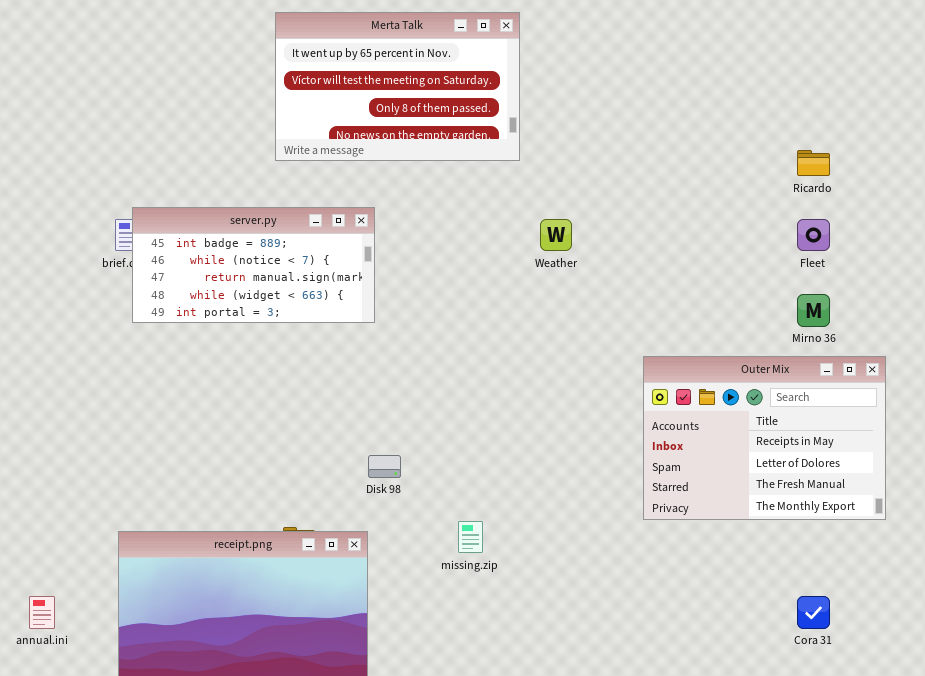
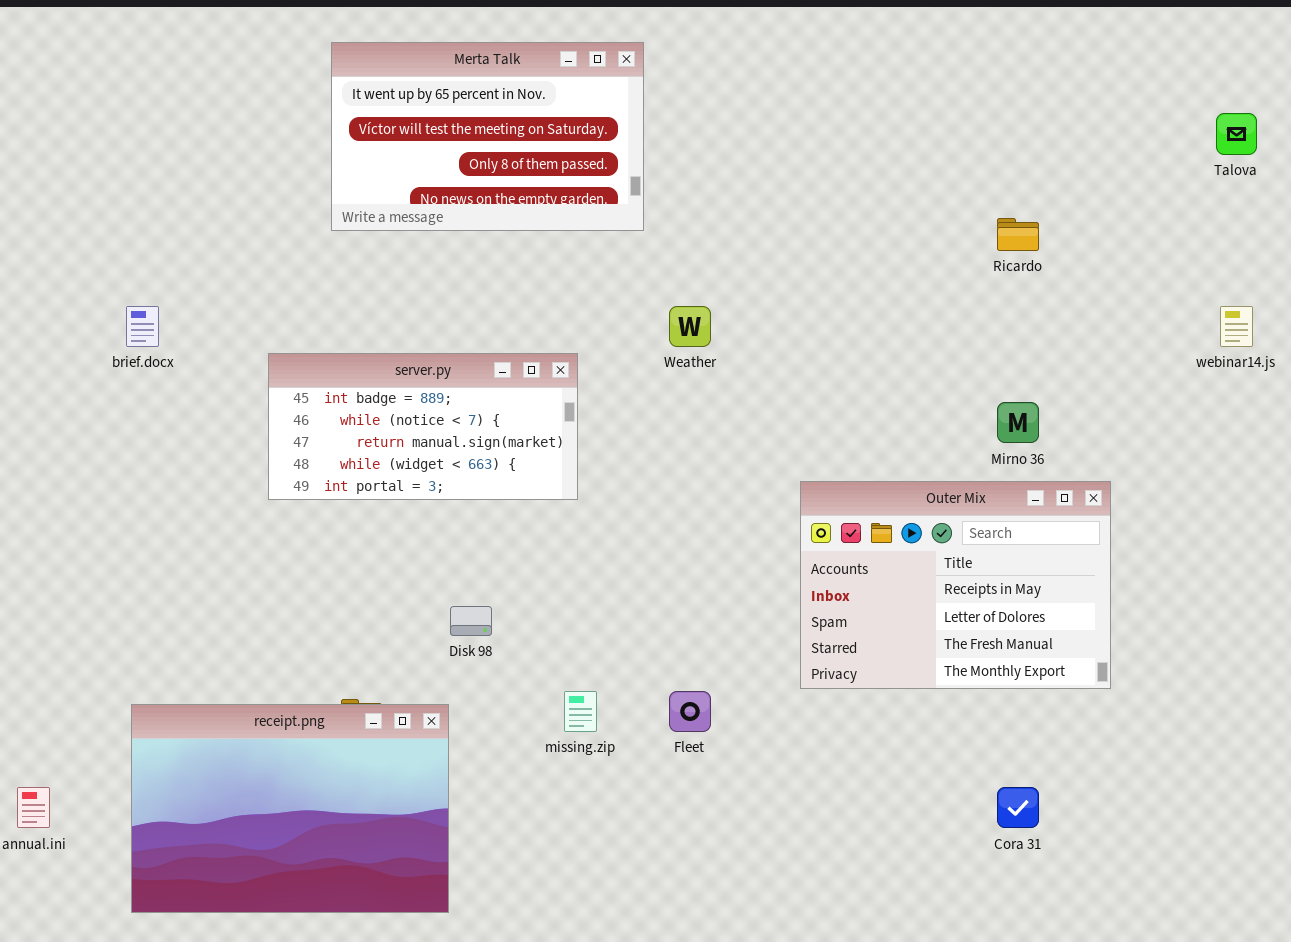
server.py: [132,207,375,323] -> [268,353,578,500], moved
Fleet: [797,219,830,251] -> [669,691,711,732], moved

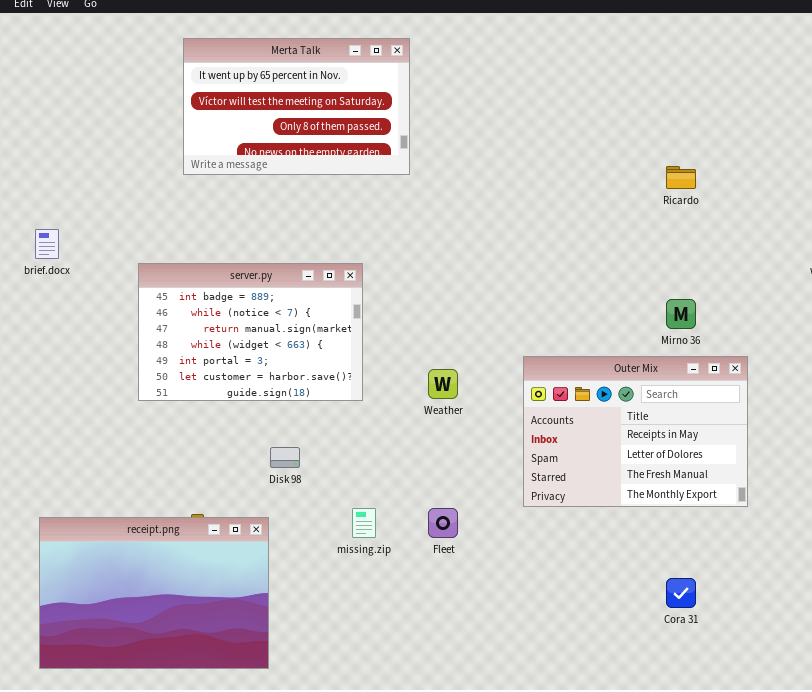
Weather: [669,306,711,347] -> [428,369,458,399], moved
server.py: [268,353,578,500] -> [138,263,363,401], resized

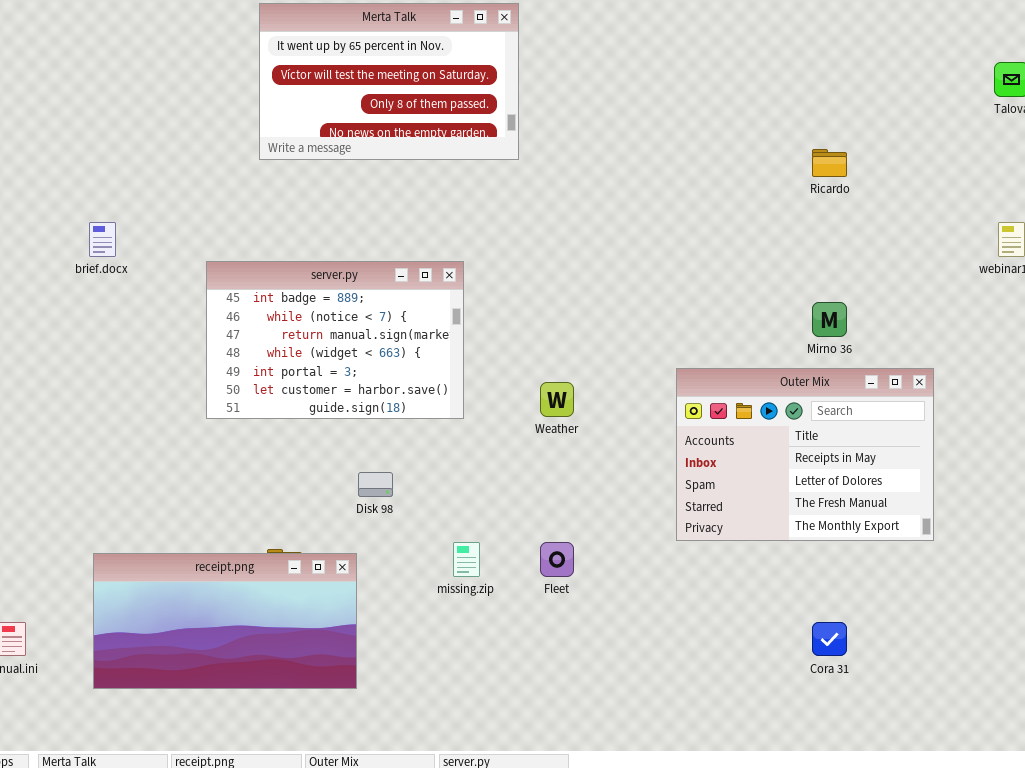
Outer Mix: [523,356,748,507] -> [676,368,934,541], moved
receipt.png: [39,517,269,669] -> [93,553,357,689], resized

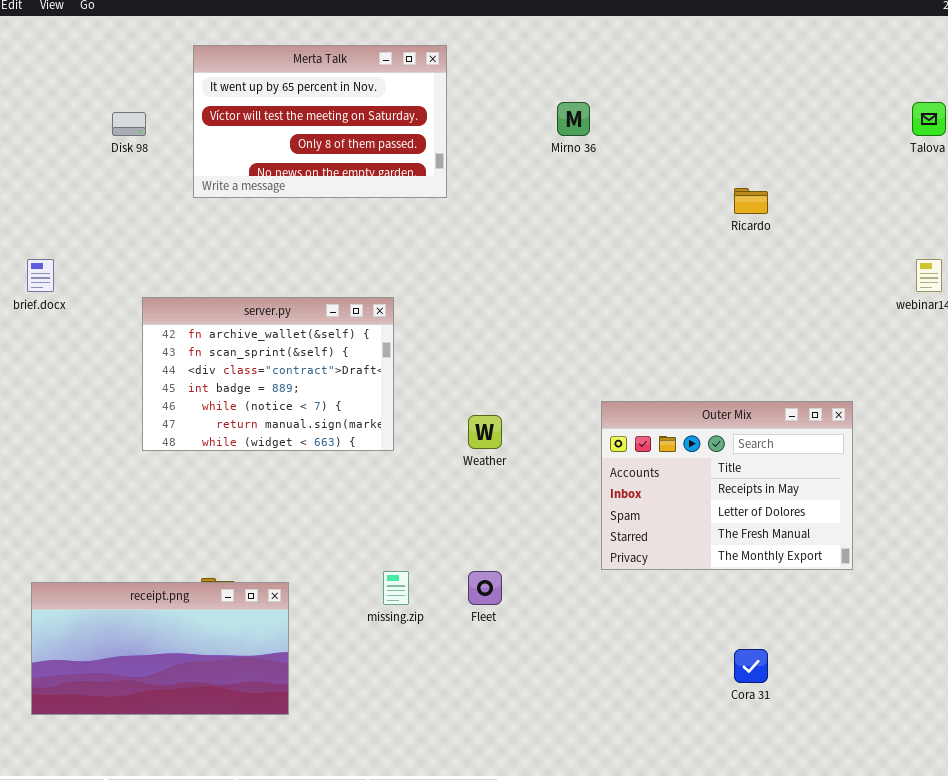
server.py: [206,261,464,419] -> [142,297,394,451], scrolled up 3 rows
Mirno 36: [812,302,847,337] -> [557,102,590,136], moved
Disk 98: [358,472,393,497] -> [112,112,146,136], moved

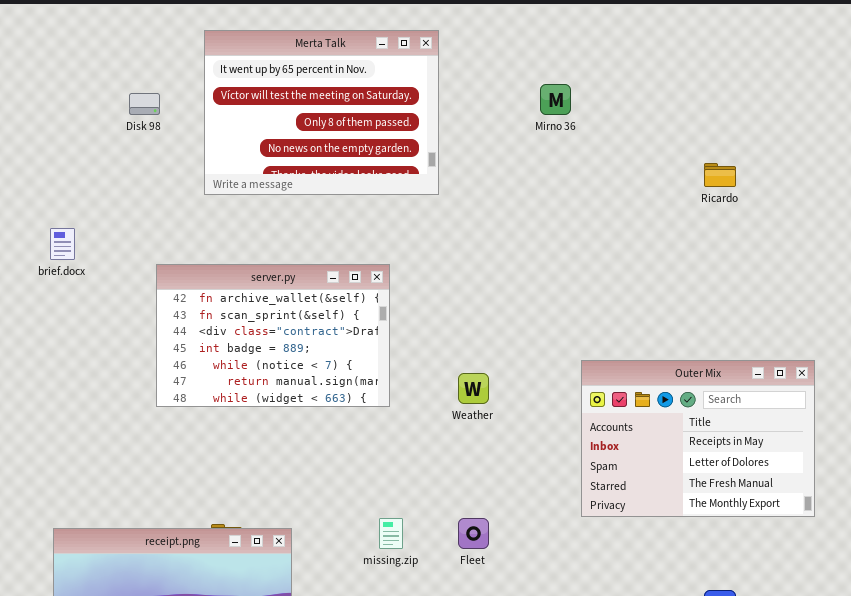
Merta Talk: [193,45,447,198] -> [204,30,439,195], resized

